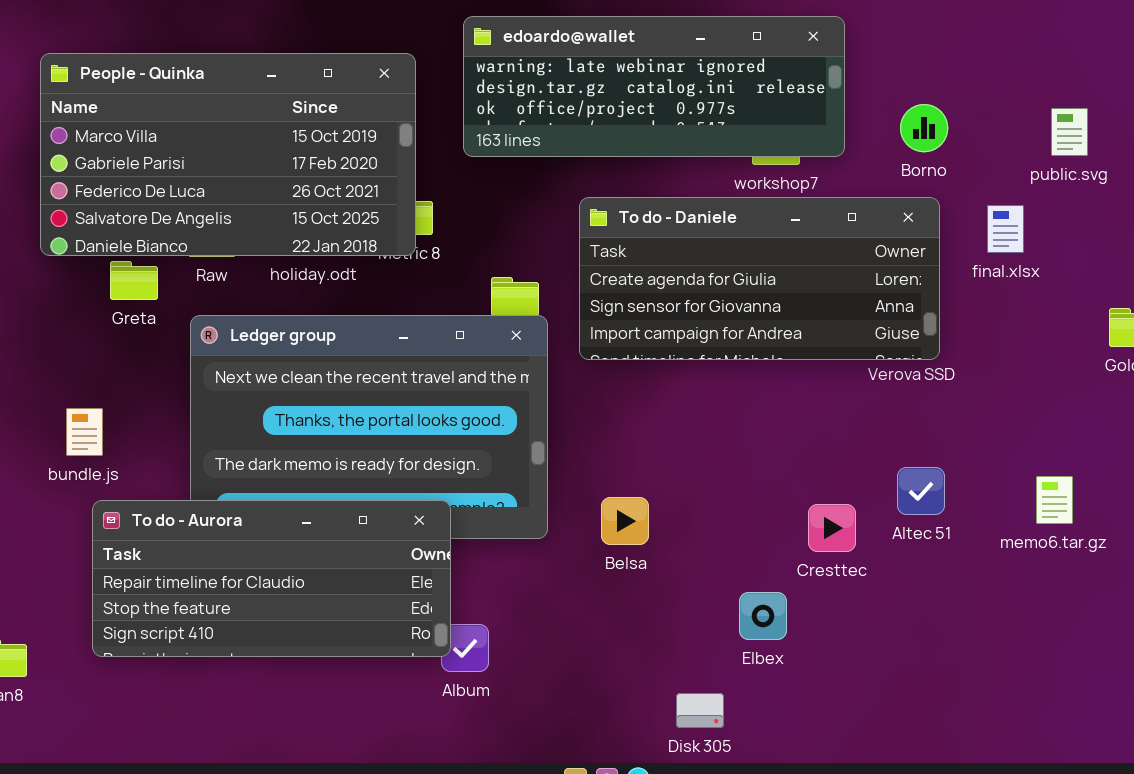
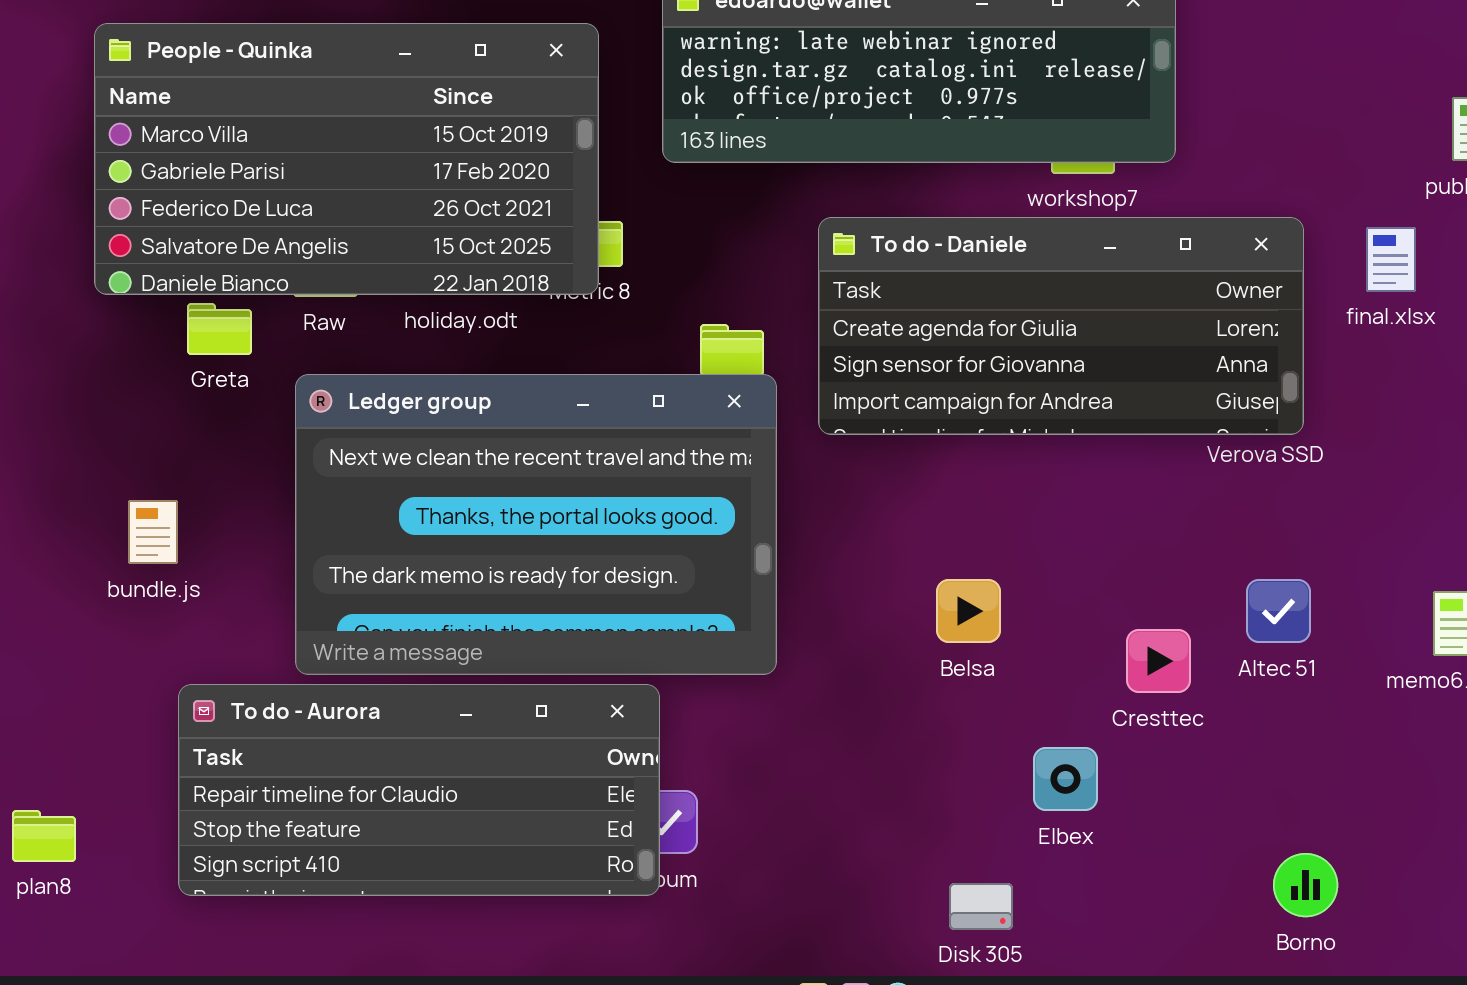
Borno: [900,104,948,152] -> [1273,853,1338,917], moved
Belsa: [601,497,649,545] -> [936,579,1001,643], moved
To do - Aurora: [92,500,451,657] -> [178,684,660,896], moved

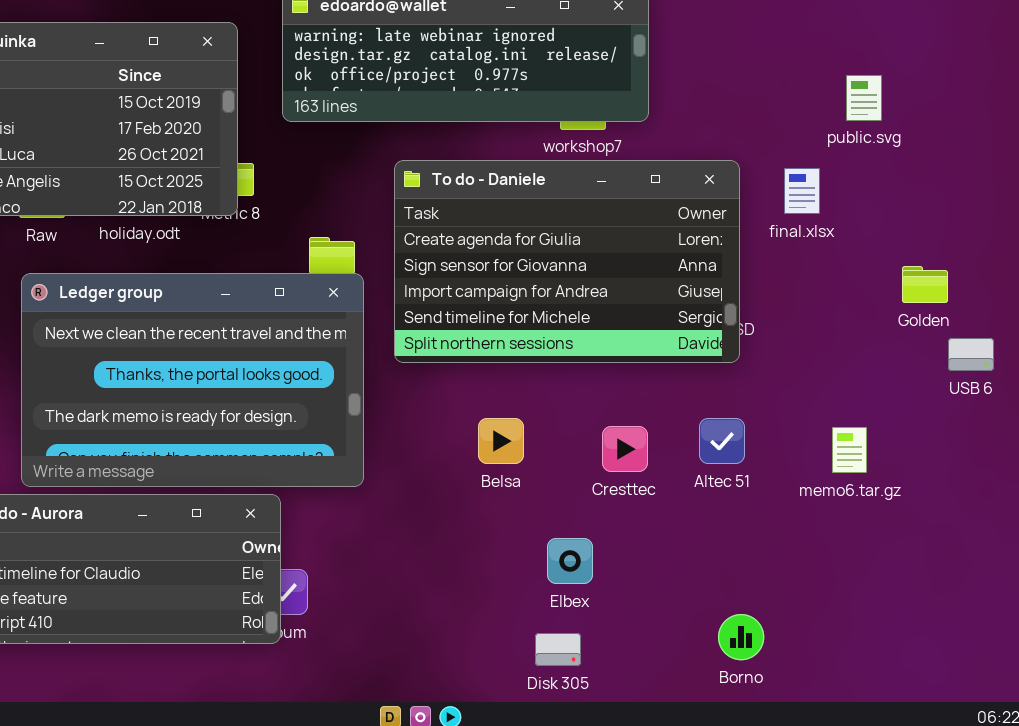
To do - Daniele: [818,217,1304,435] -> [394,160,740,363], resized
Cresttec: [1126,629,1191,693] -> [602,426,648,472], moved
Disk 305: [949,883,1013,930] -> [535,633,581,666], moved

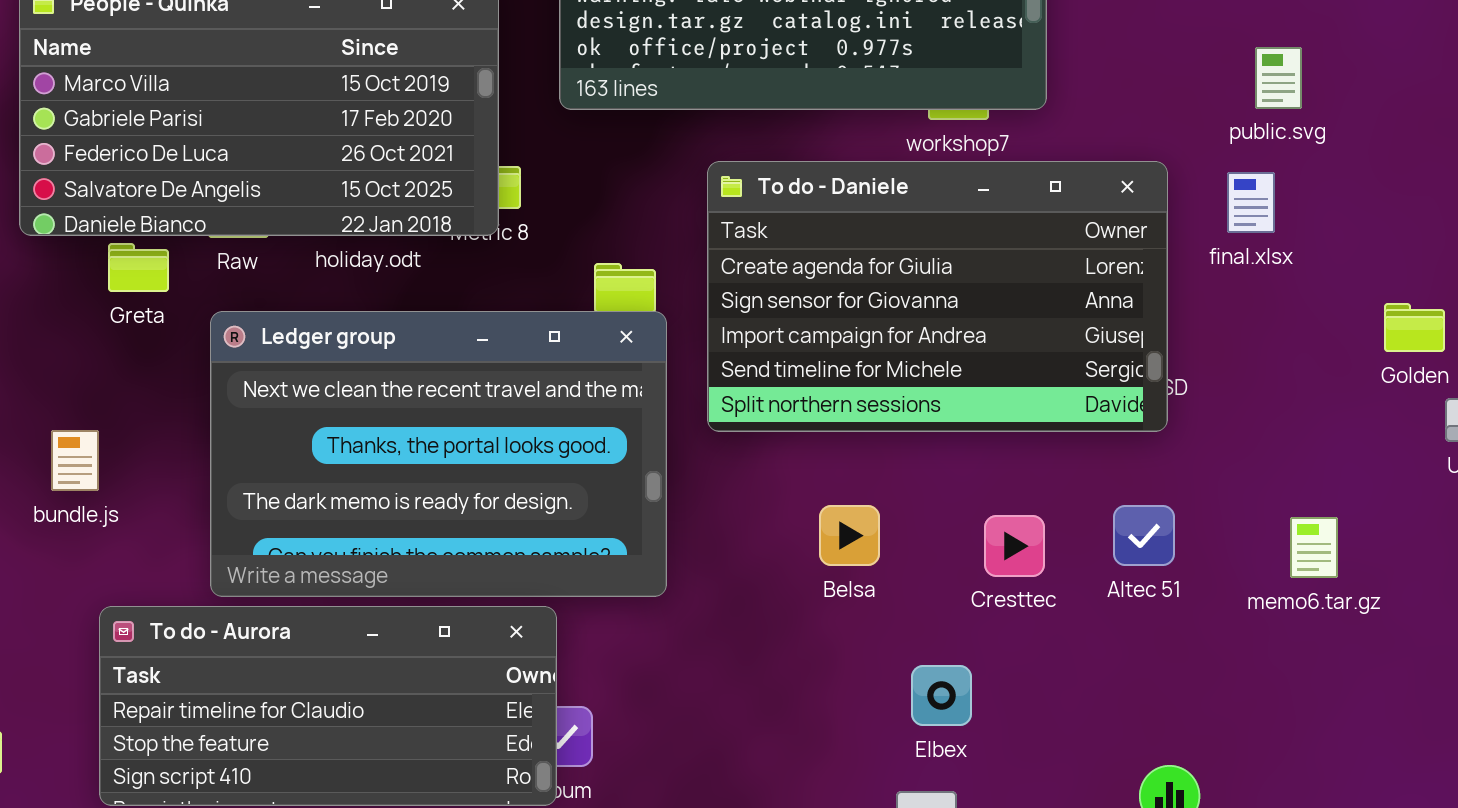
public.svg: [846,75,882,121] -> [1255,47,1302,109], moved

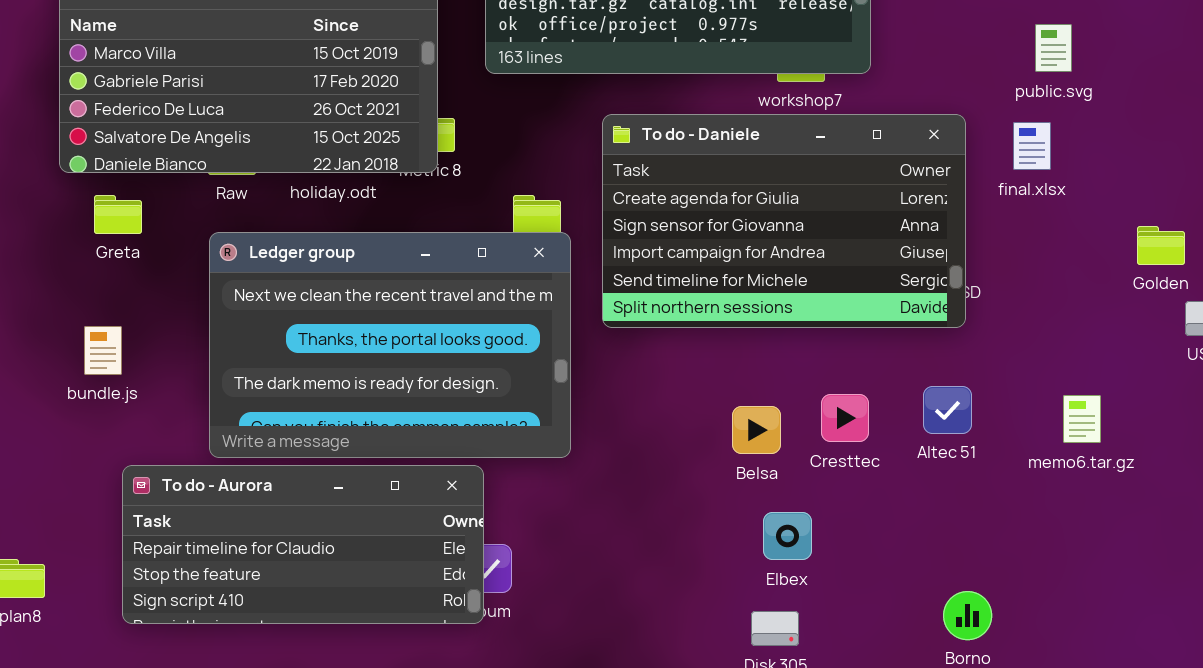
Greta: [108,243,169,292] -> [94,195,142,234], moved
Belsa: [819,505,880,566] -> [732,406,781,454], moved

